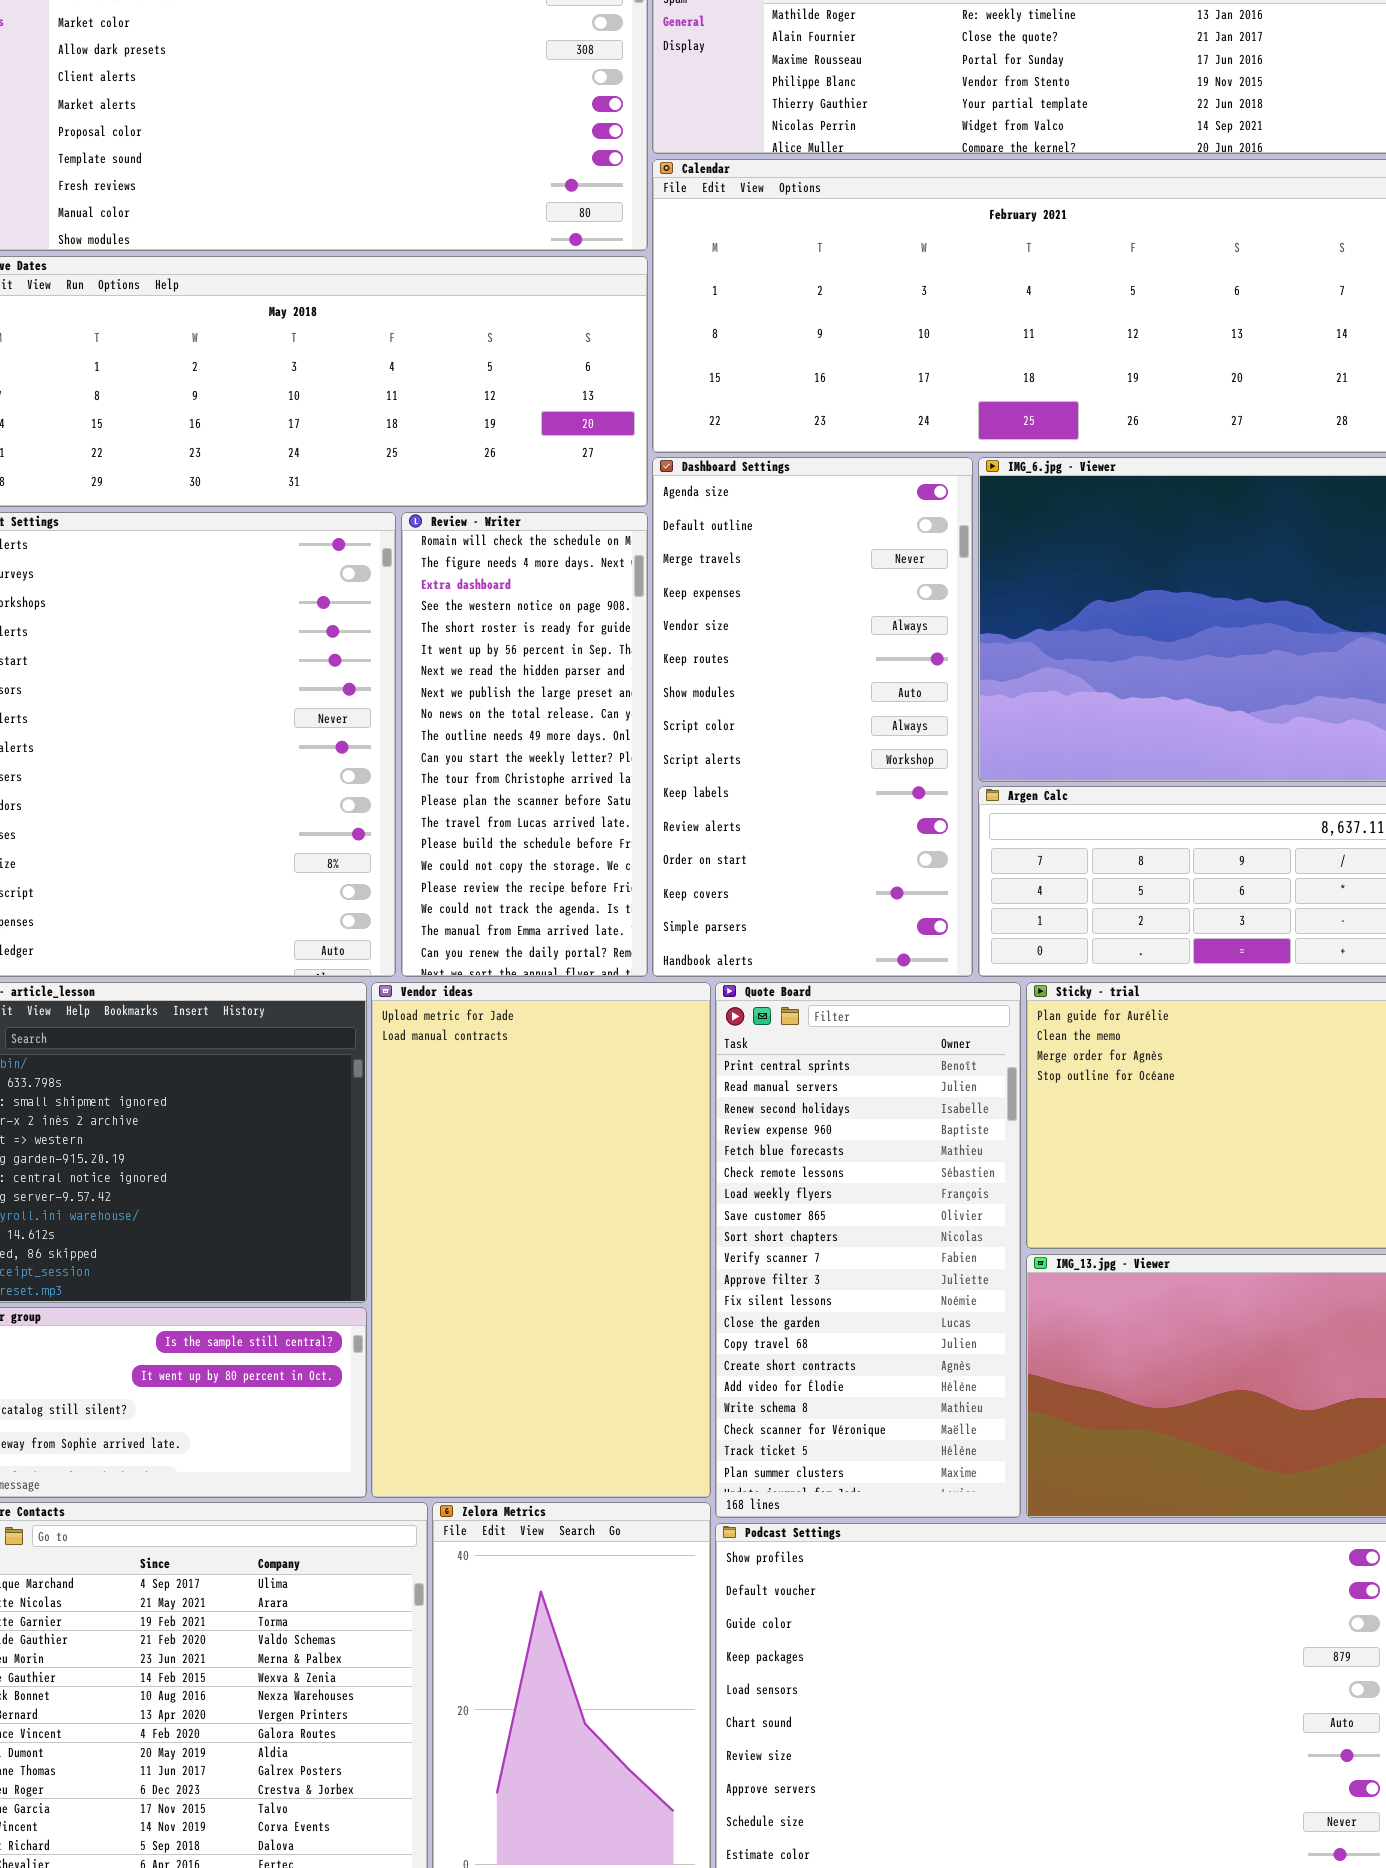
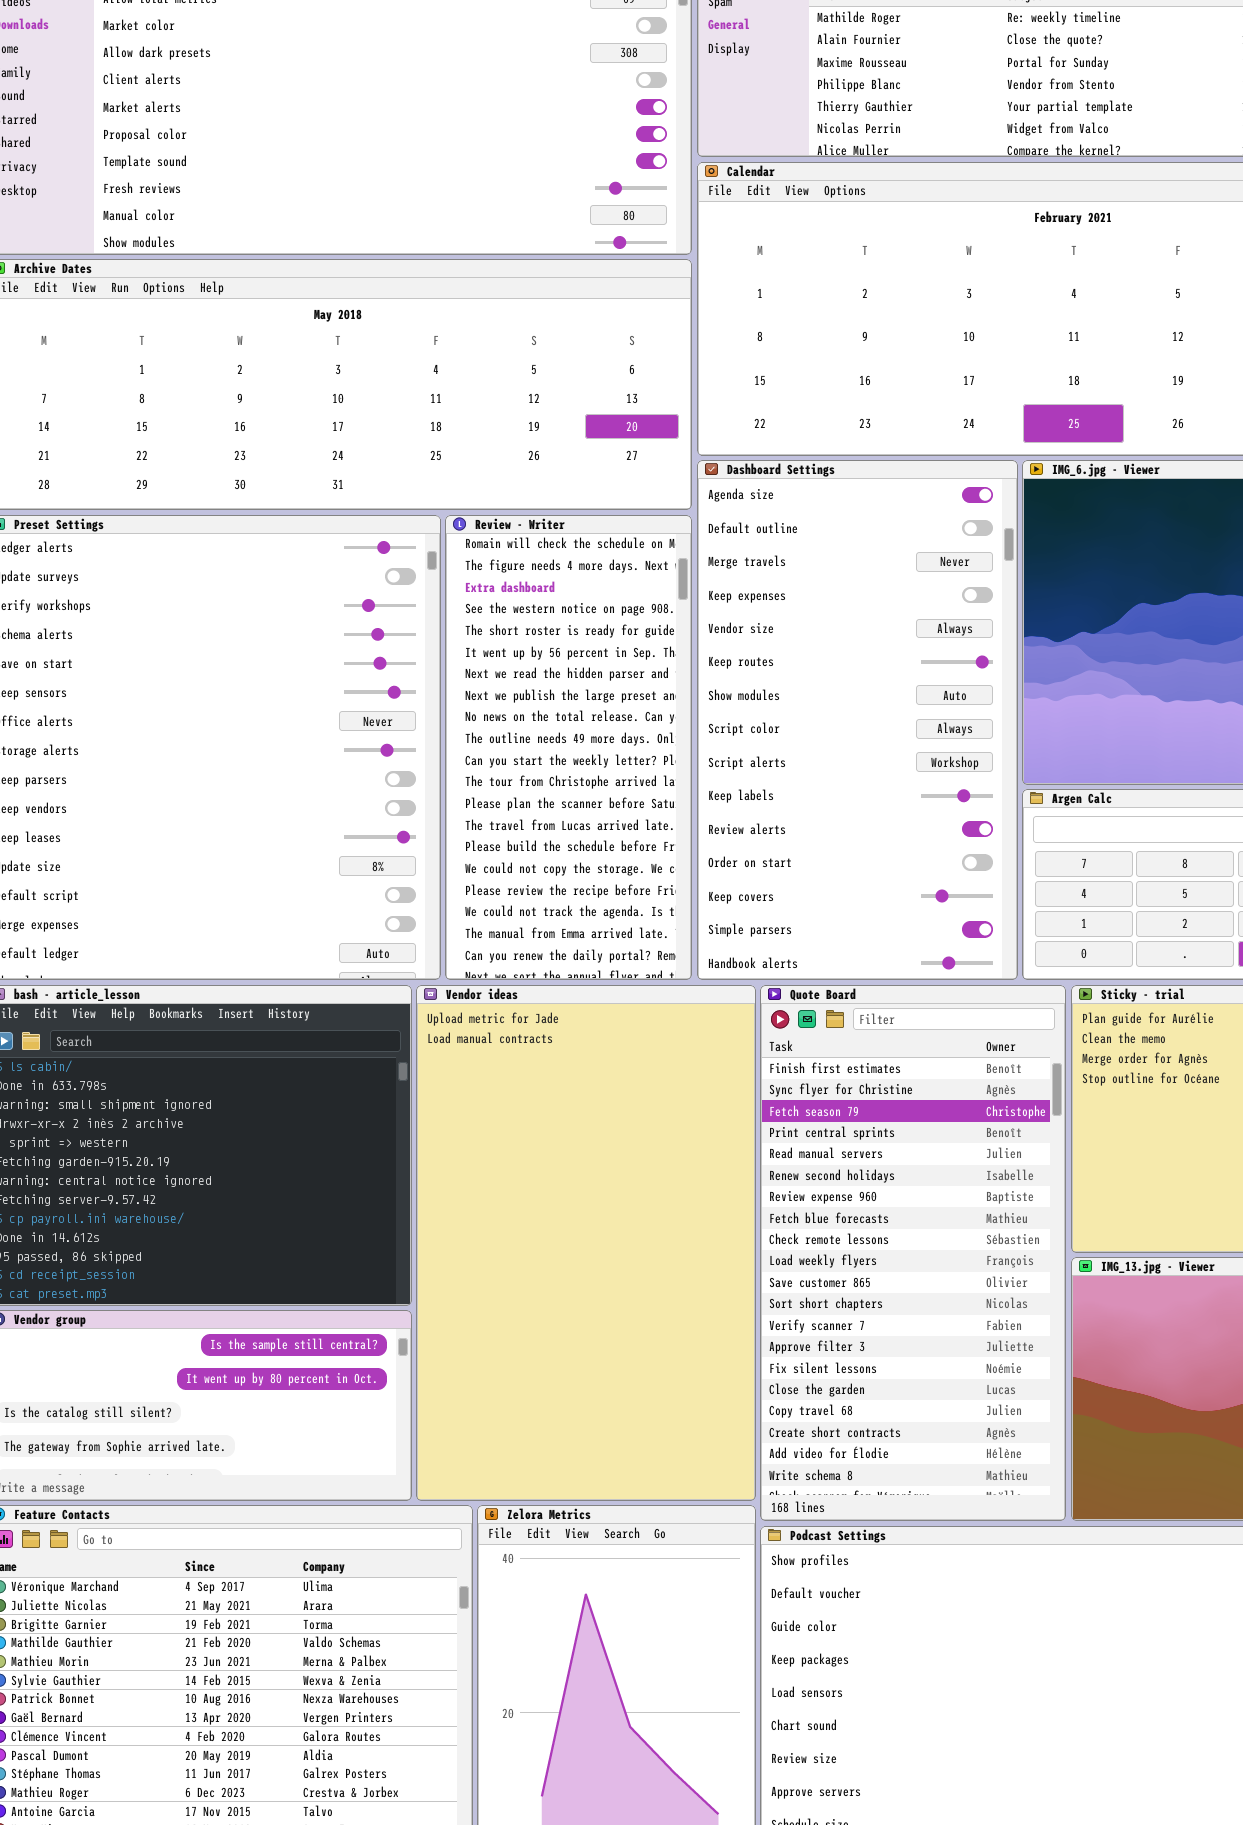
Quote Board: [715,982,1021,1518] -> [760,985,1066,1521], scrolled up 3 rows

